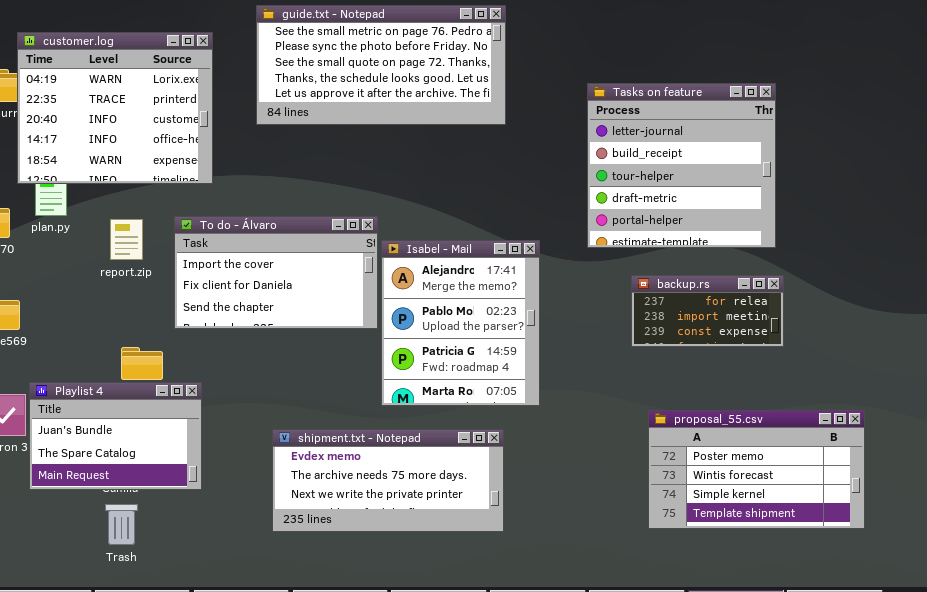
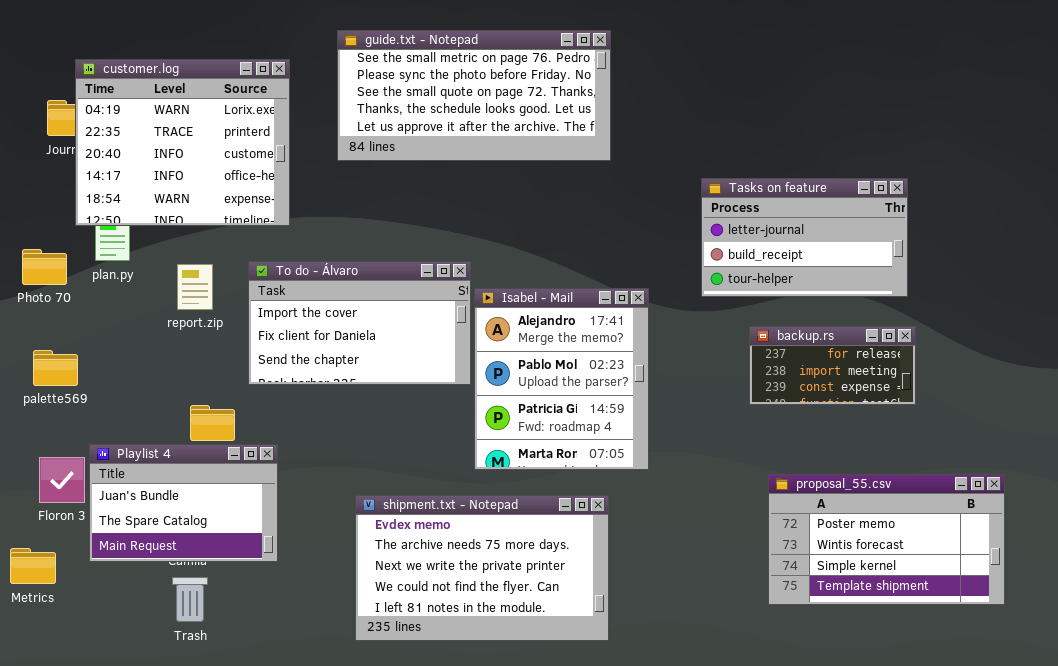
Tasks on feature: [587,83,776,248] -> [701,178,908,297], resized
shipment.txt - Notepad: [272,429,504,532] -> [355,495,609,641], resized

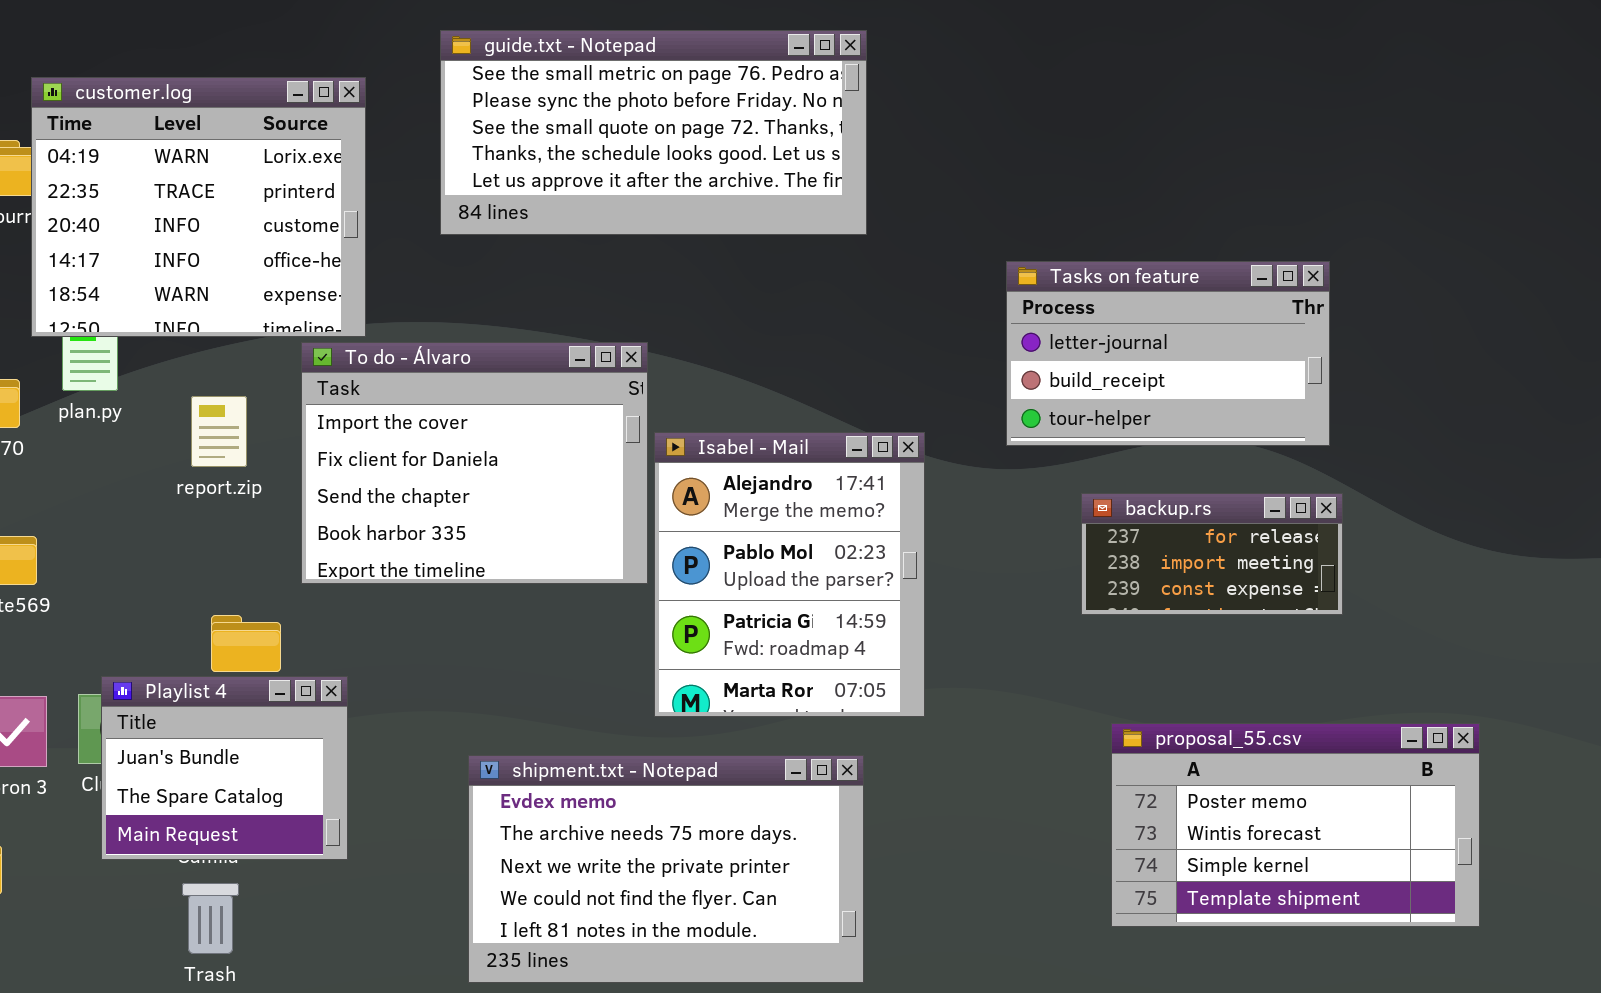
To do - Álvaro: [248,261,471,385] -> [301,342,648,584], resized
Playlist 4: [89,444,278,562] -> [101,676,348,860], resized

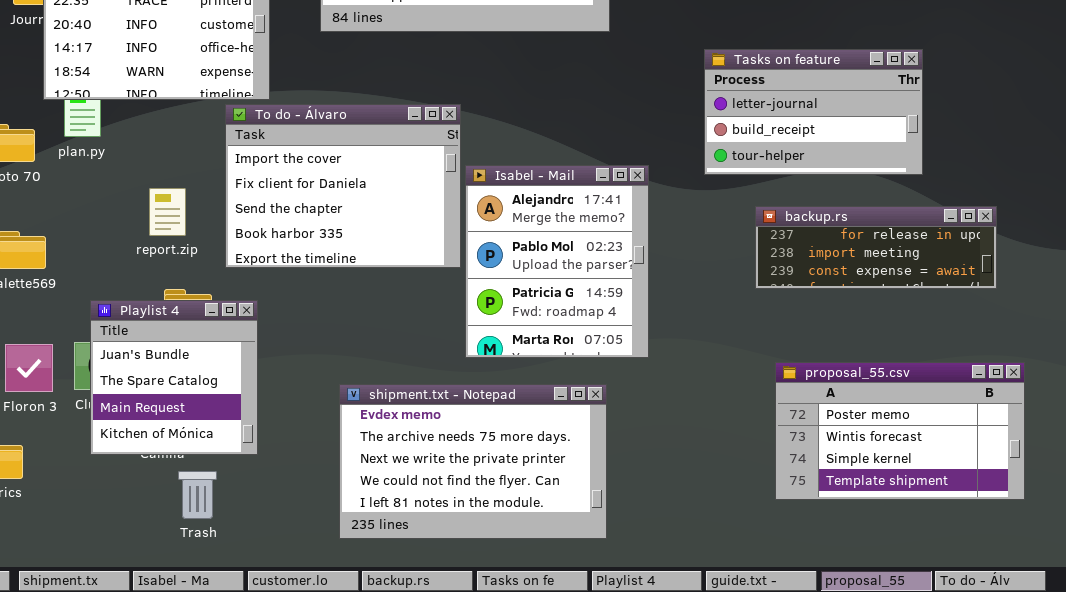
report.zip: [191,396,247,467] -> [149,188,186,236], moved
backup.rs: [1081,493,1343,615] -> [755,206,997,289], resized
Playlist 4: [101,676,348,860] -> [90,300,258,455], resized
Trash: [182,883,239,954] -> [178,471,217,519], moved

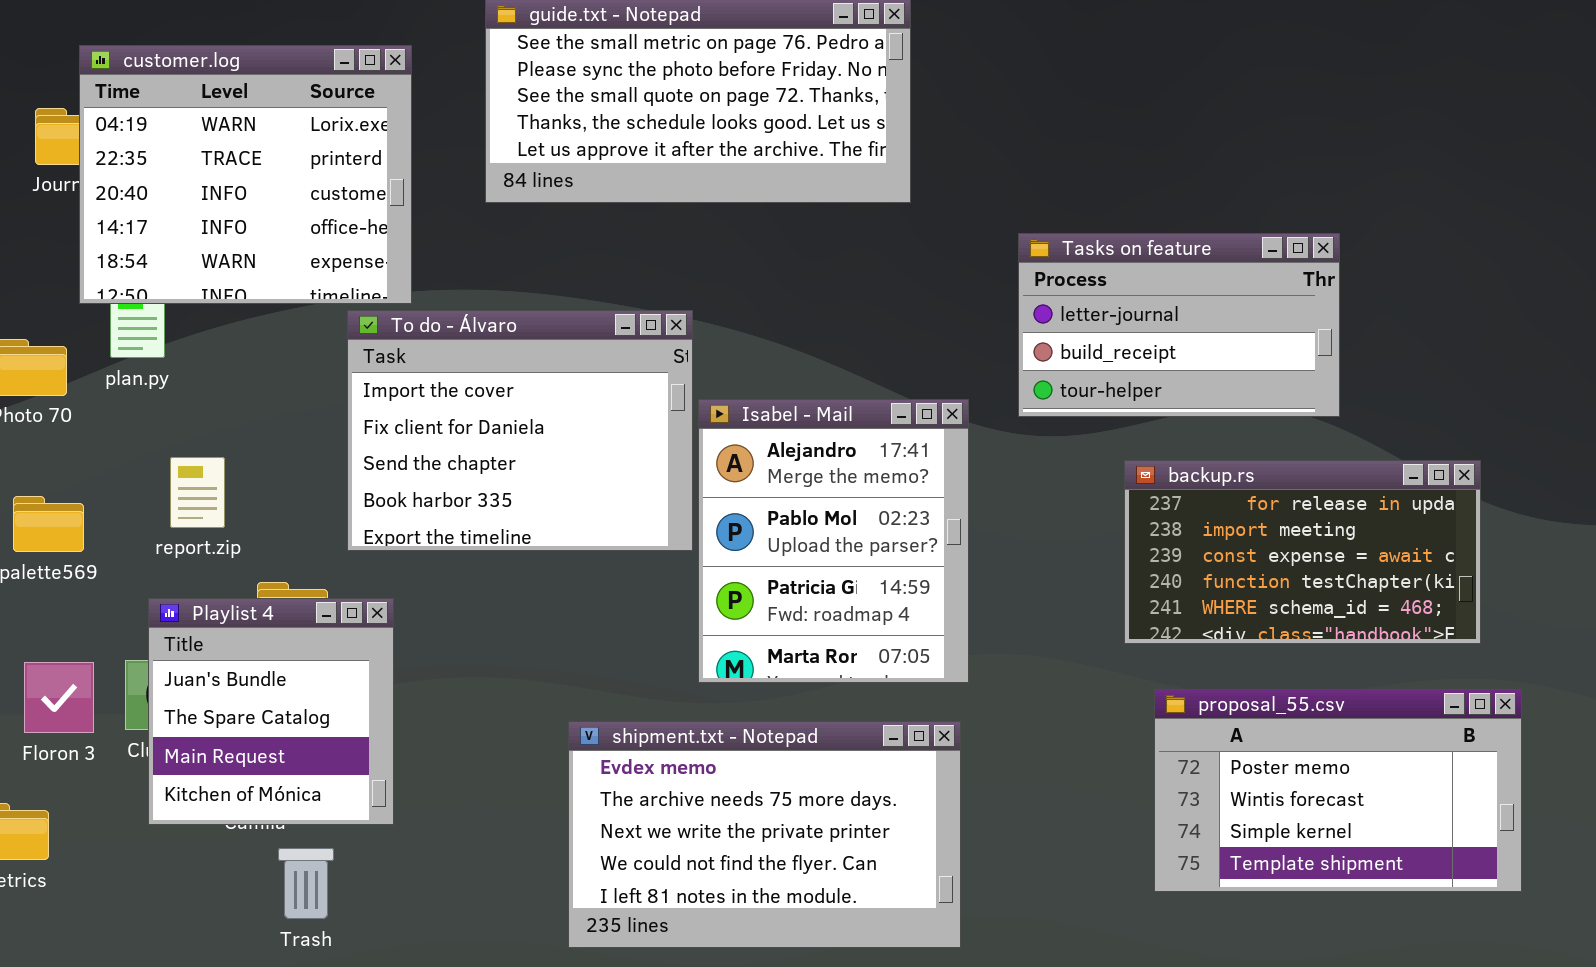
Tasks on feature: [704,49,923,175] -> [1018,233,1340,417], moved
report.zip: [149,188,186,236] -> [170,457,225,528], moved
backup.rs: [755,206,997,289] -> [1124,460,1481,644], resized
shipment.txt - Notepad: [339,384,607,539] -> [568,721,961,948], moved

